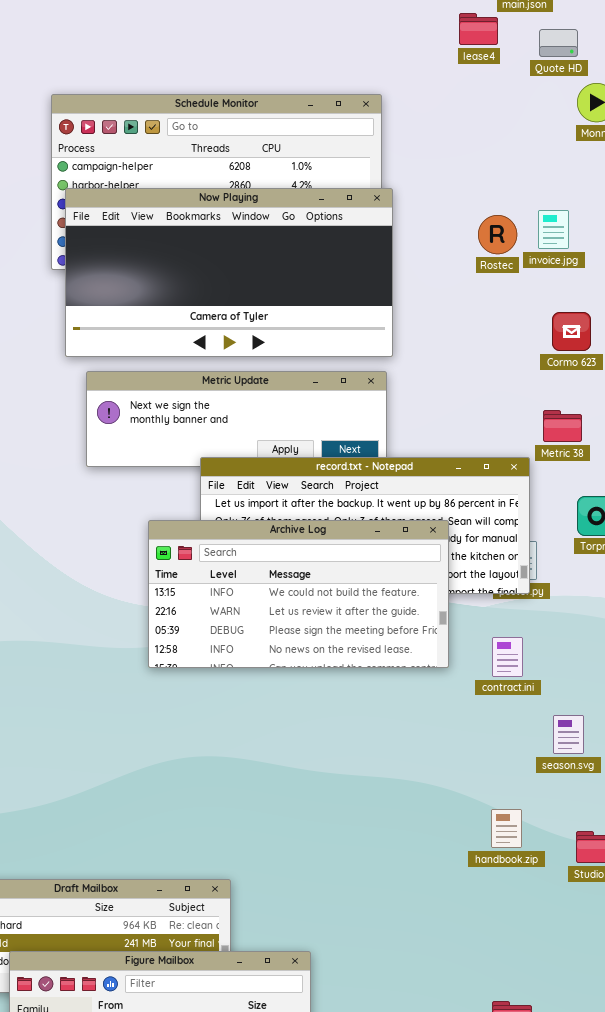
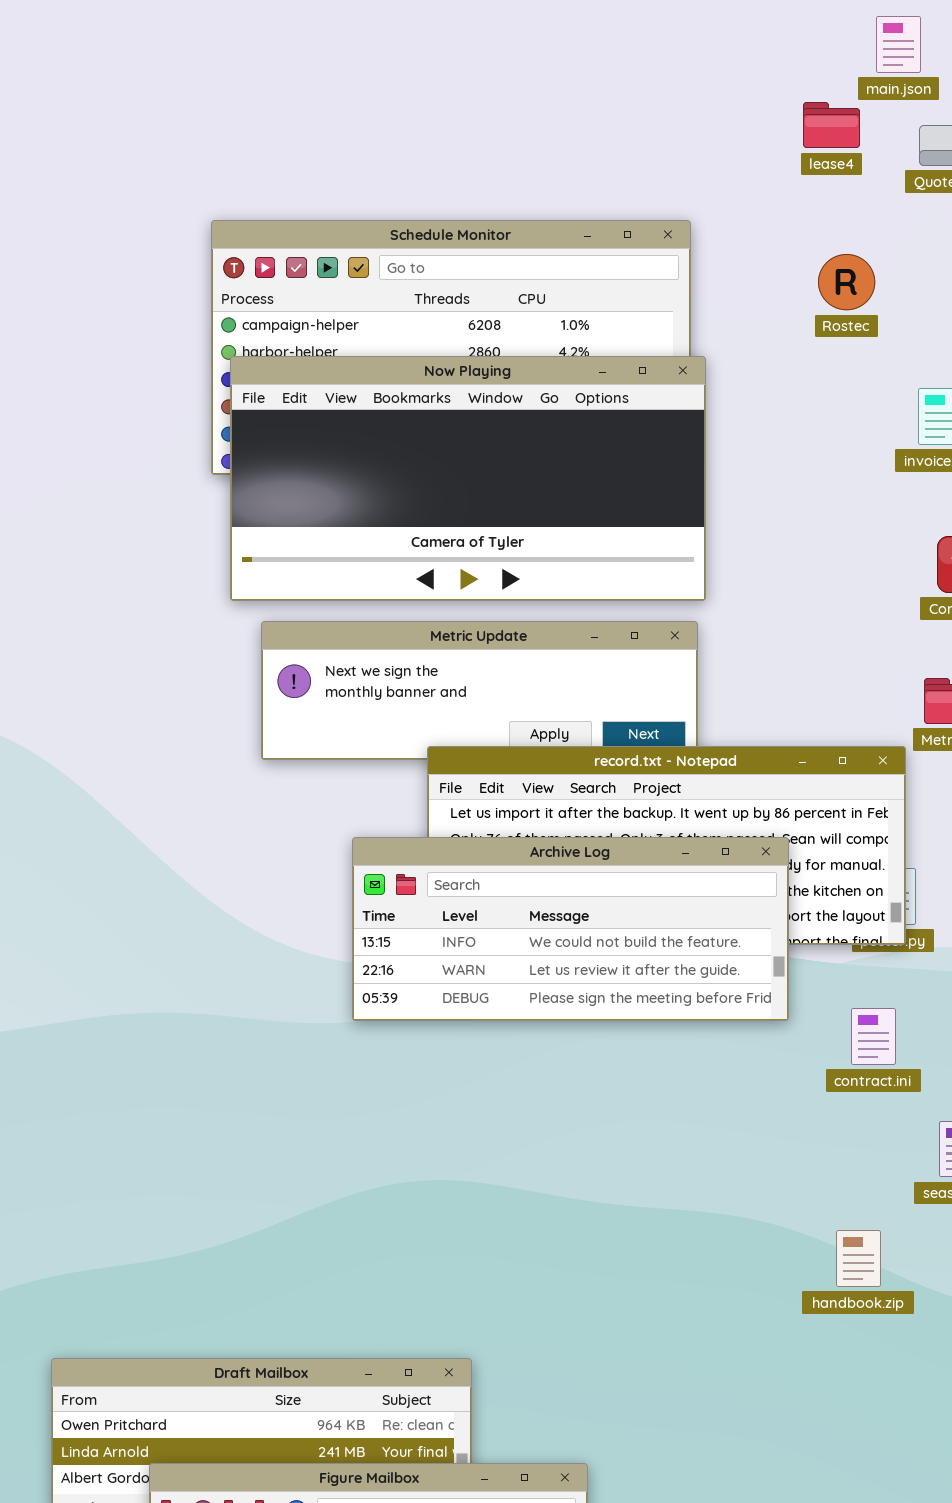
Rostec: [478,215,517,254] -> [818,254,875,310], moved
Archive Log: [148,520,449,668] -> [352,837,789,1021], resized
handbook.zip: [491,809,522,848] -> [836,1230,881,1287], moved

